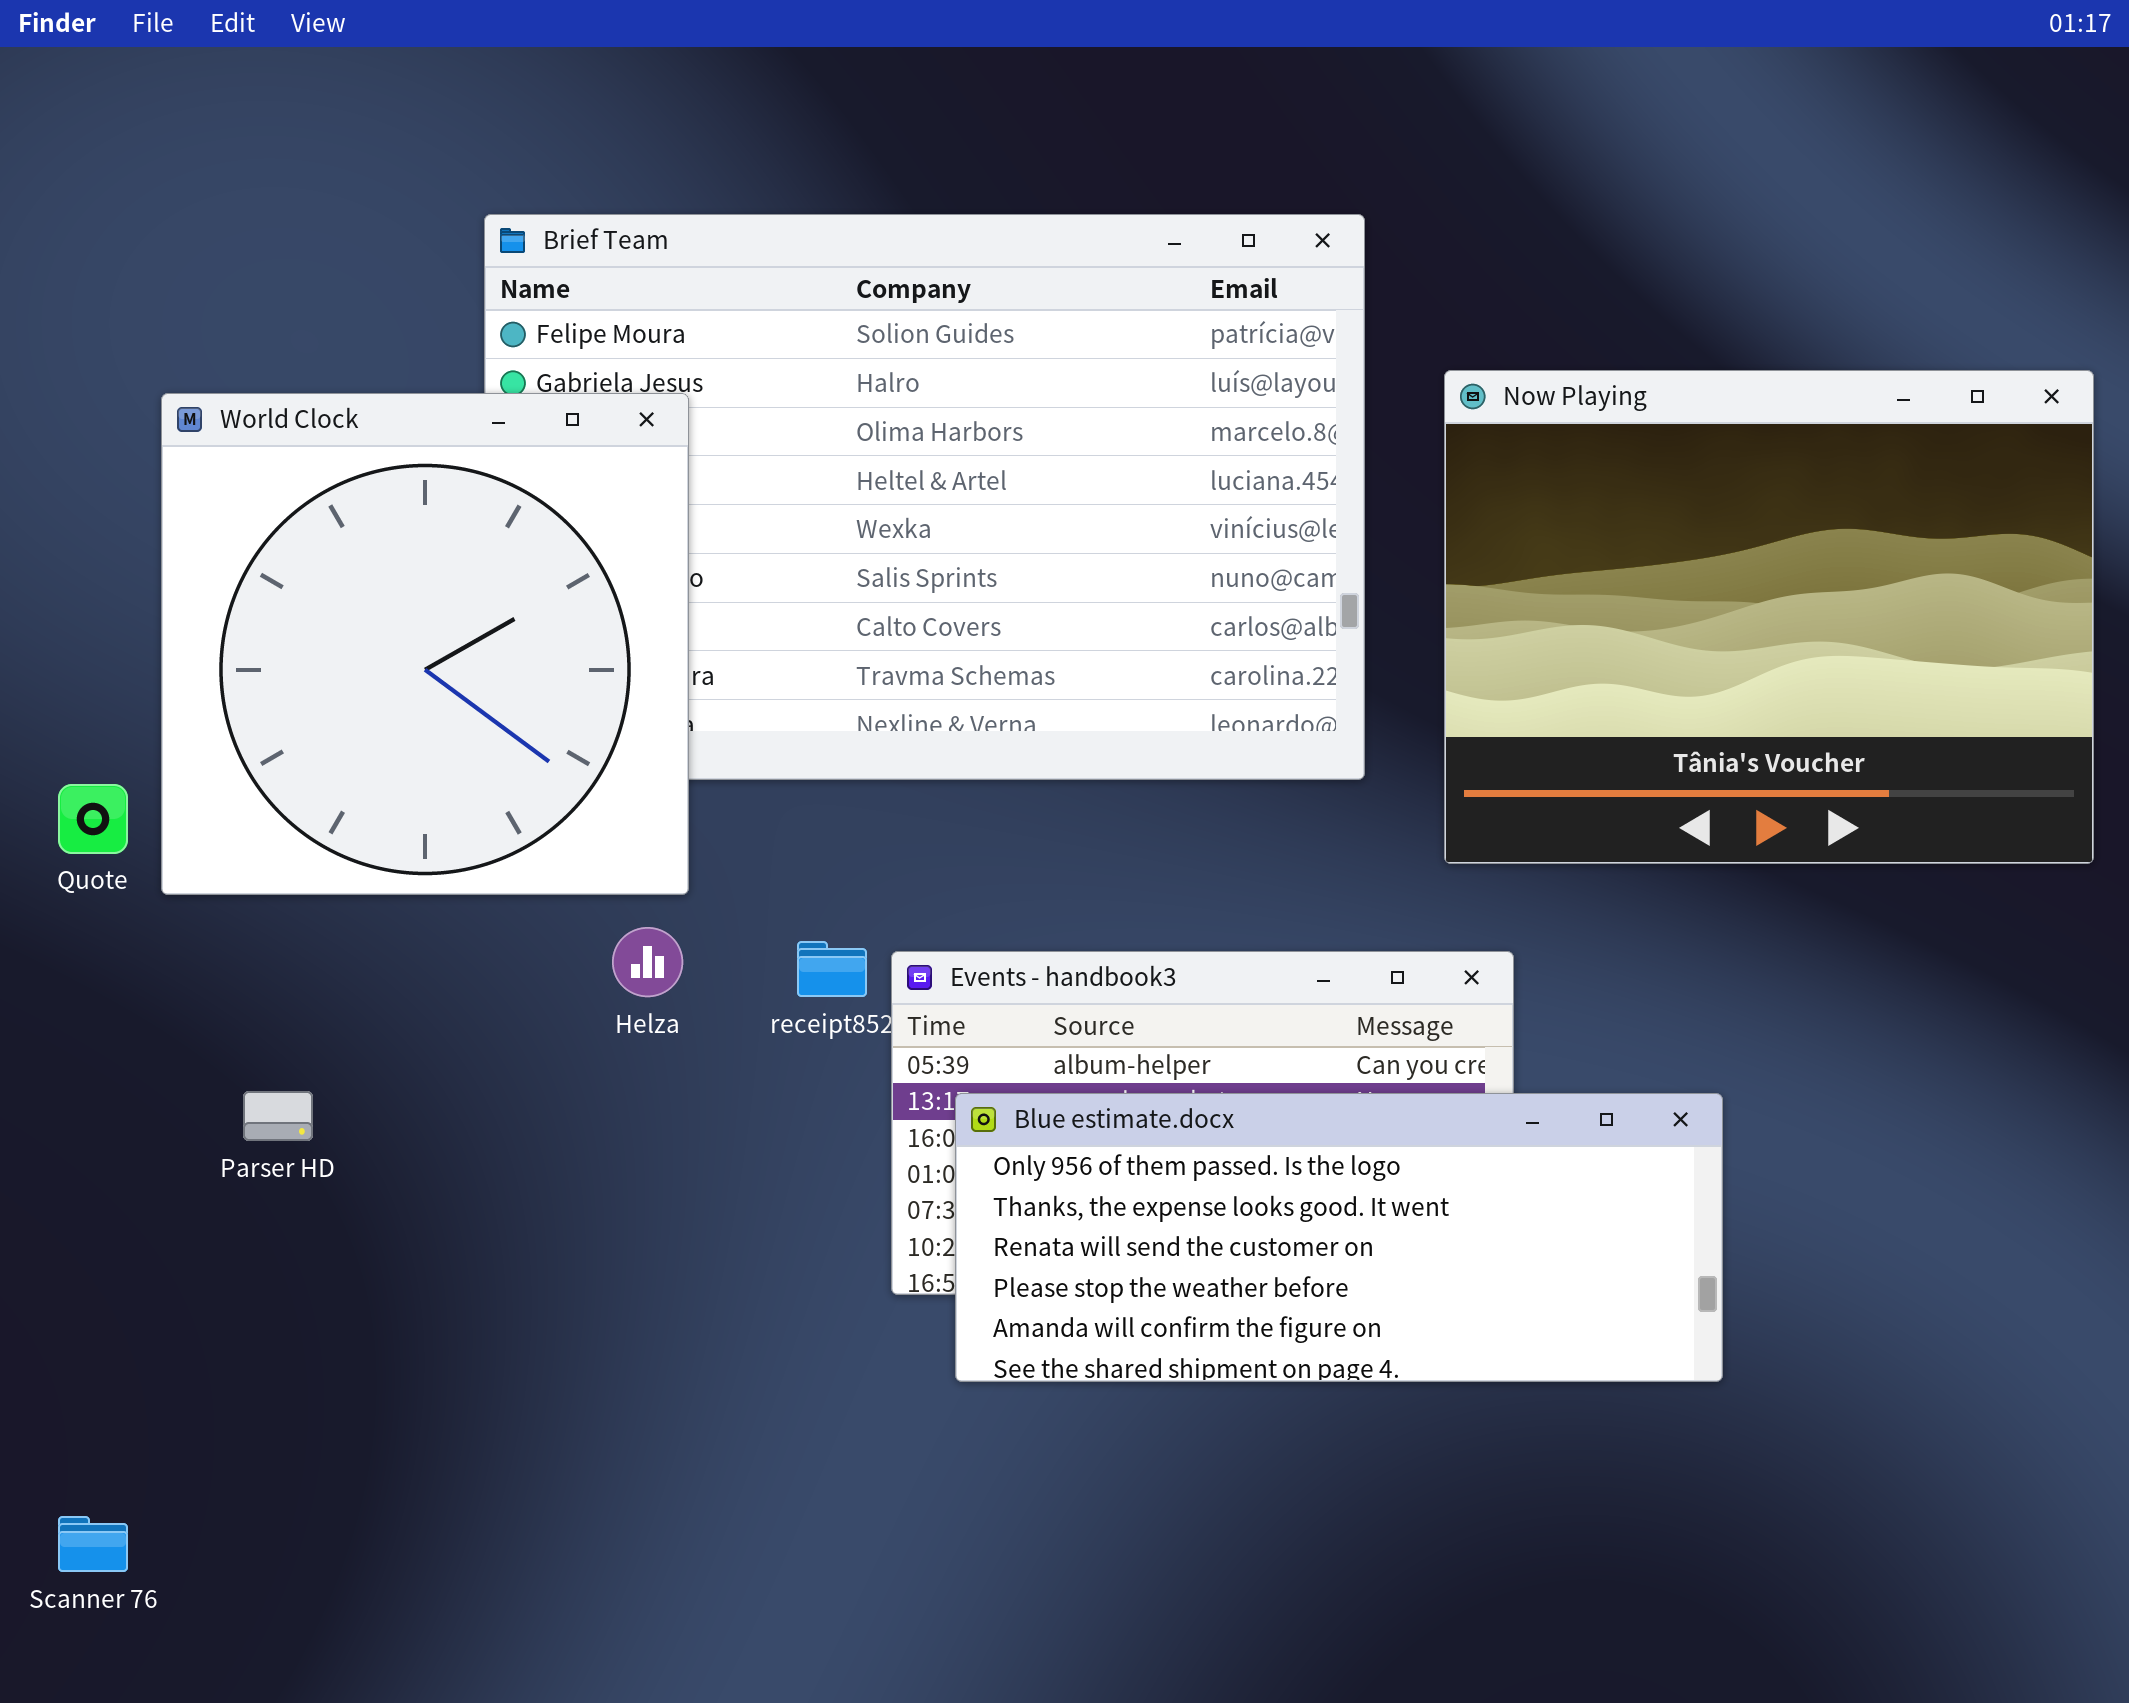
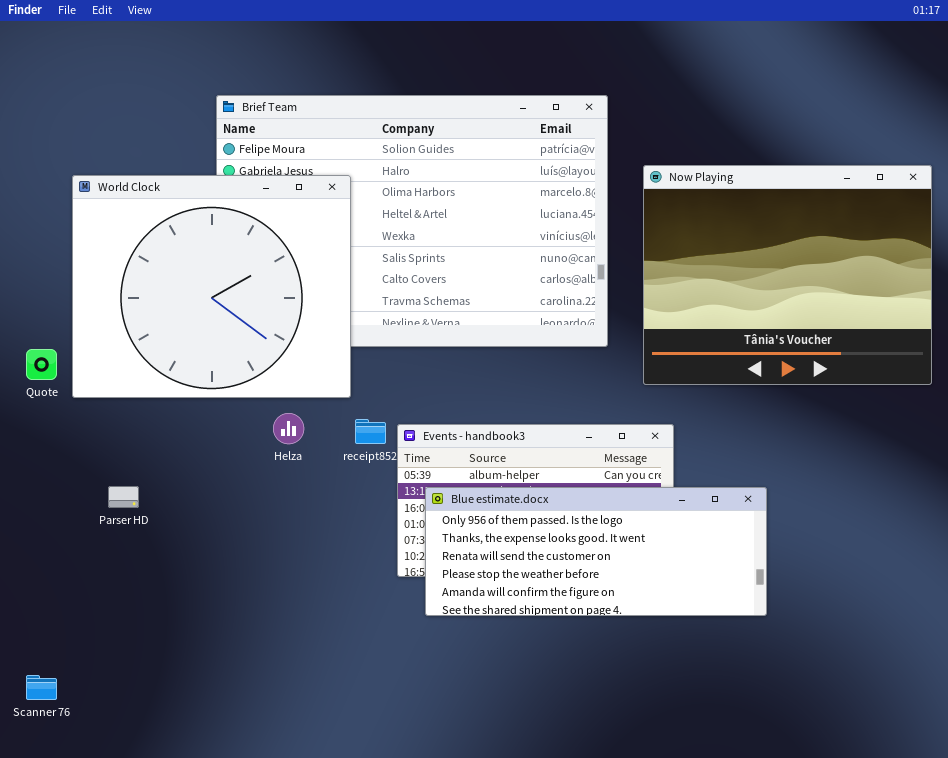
World Clock: [161,393,689,895] -> [72,175,351,398], resized

